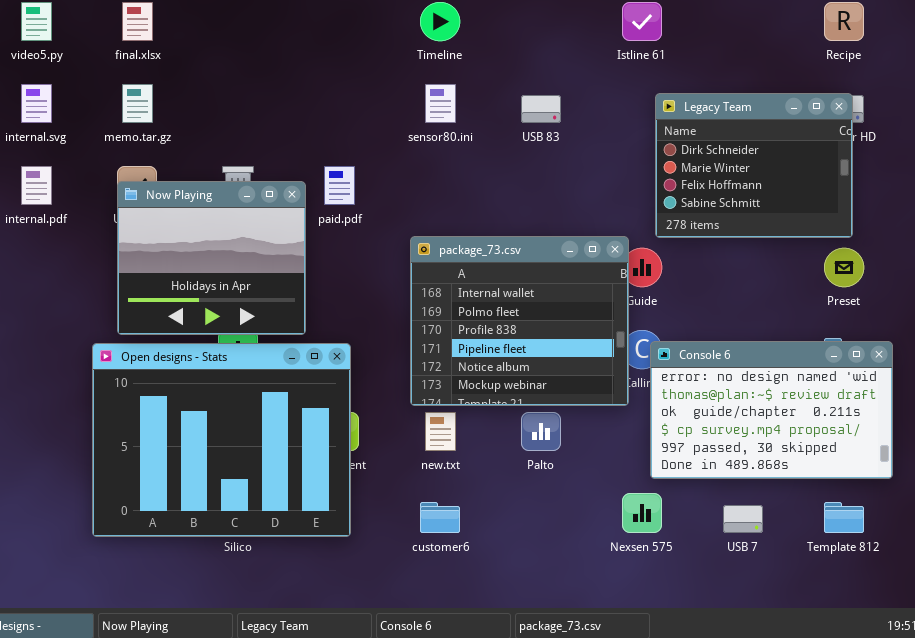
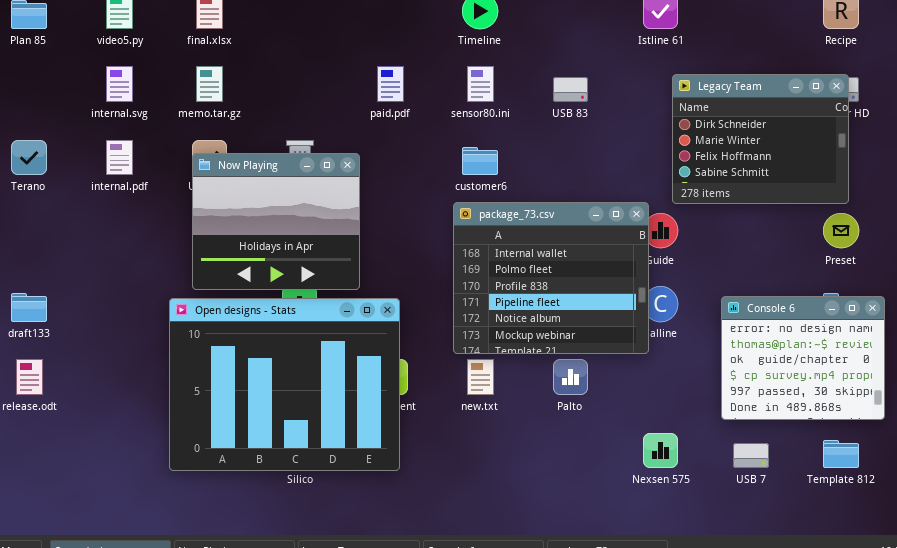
paid.pdf: [324,166,355,205] -> [377,66,404,102], moved
Console 6: [650,341,893,479] -> [721,296,885,420], resized
customer6: [420,502,460,533] -> [462,147,498,175], moved

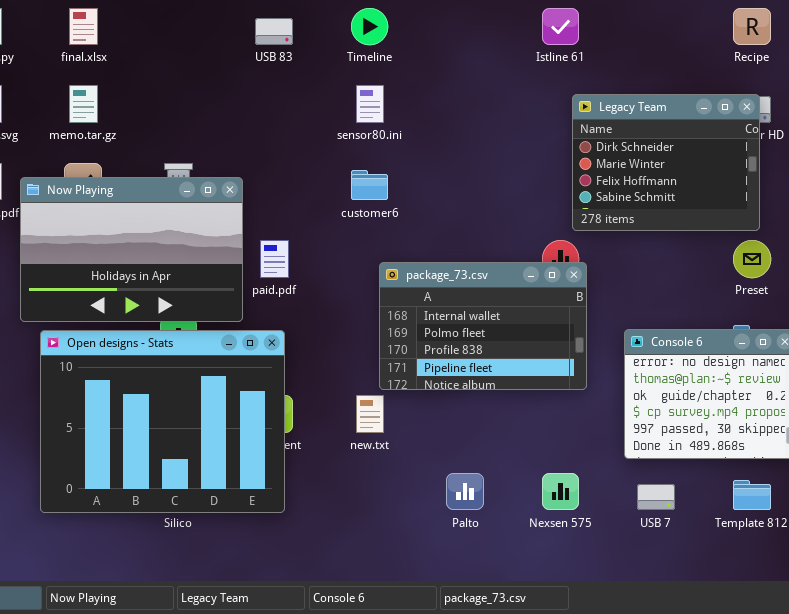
paid.pdf: [377,66,404,102] -> [260,240,289,278], moved
USB 83: [553,77,588,102] -> [255,18,293,45], moved
Now Playing: [192,153,360,290] -> [20,177,243,322], resized
package_73.csv: [453,202,649,354] -> [379,262,587,390], moved, resized
Palto: [553,359,588,395] -> [446,473,484,510], moved

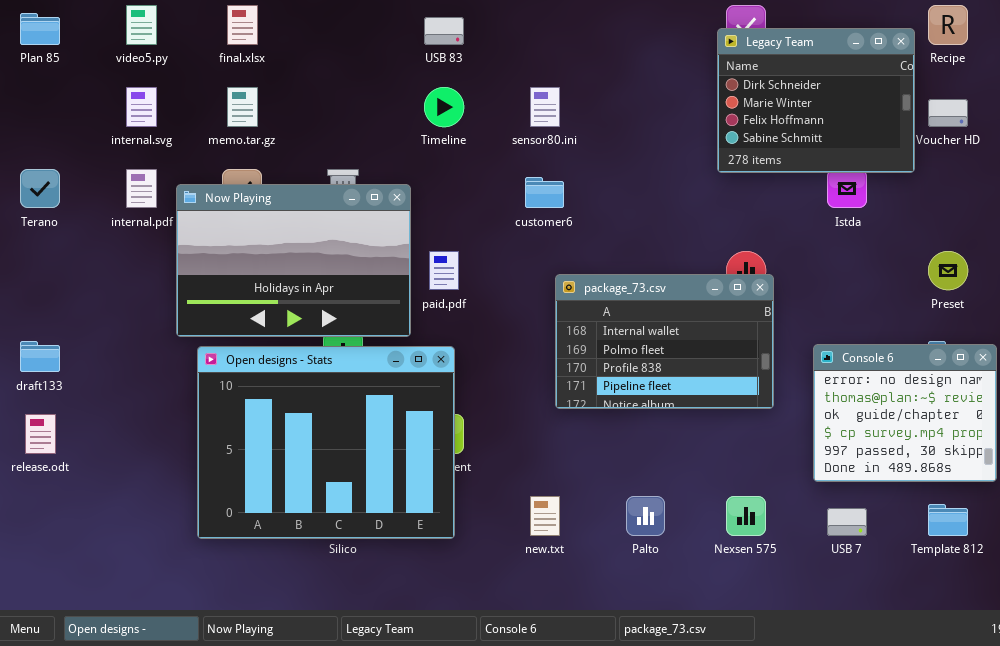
Timeline: [351,8,388,45] -> [424,87,464,127], moved
Legacy Team: [572,94,760,231] -> [717,28,915,173], moved
new.txt: [356,395,384,433] -> [530,496,560,536], moved

